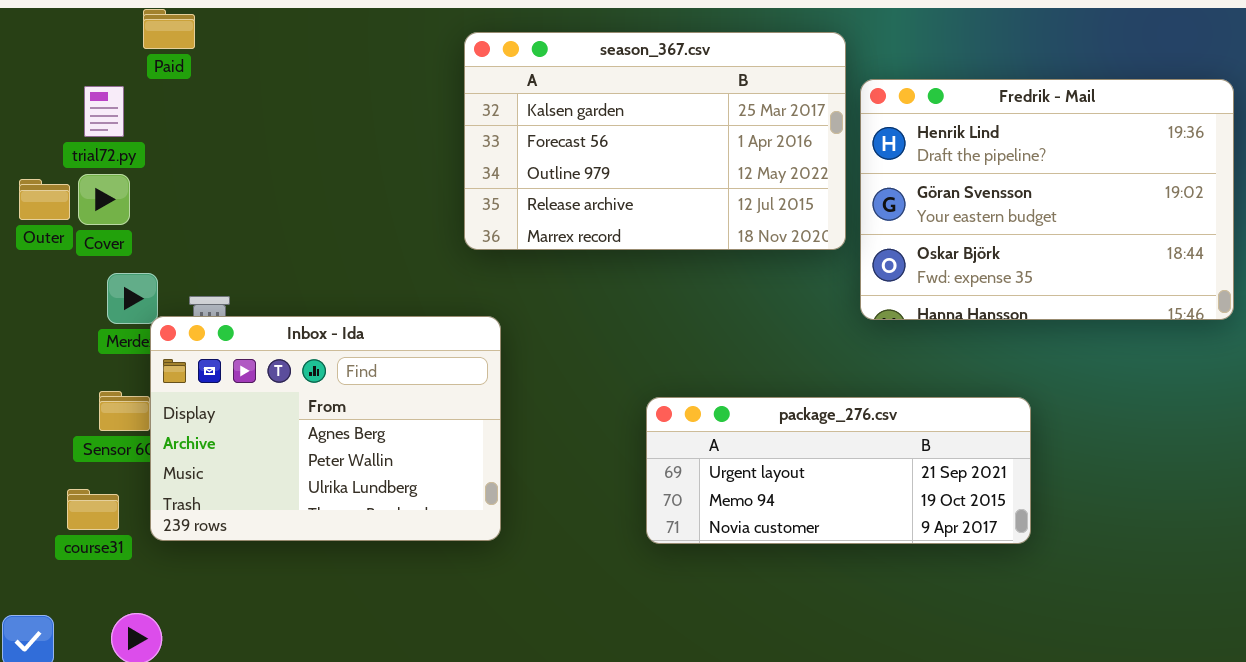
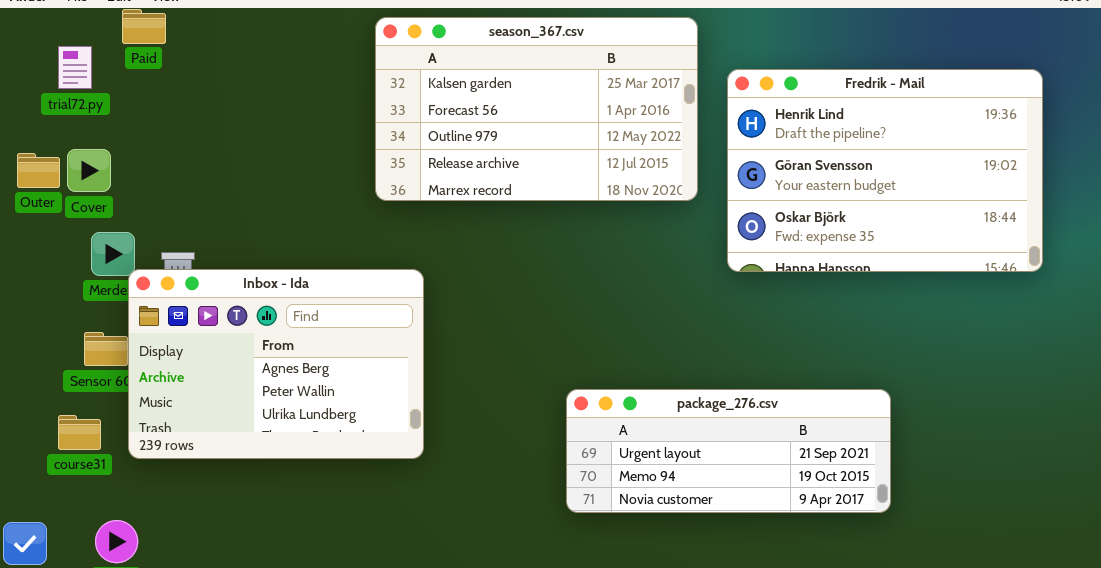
season_367.csv: [464,32,846,250] -> [375,17,698,201], moved
trial72.py: [84,86,124,137] -> [58,46,92,89], moved
package_276.csv: [646,397,1031,544] -> [566,389,891,513], moved

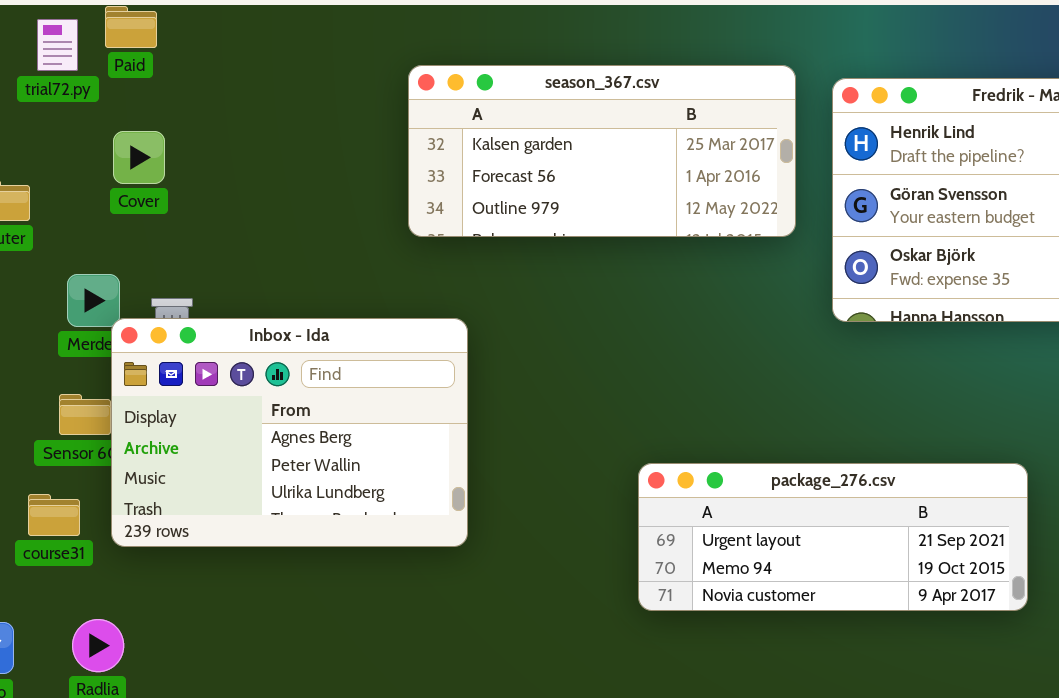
season_367.csv: [375,17,698,201] -> [408,65,796,237], resized
trial72.py: [58,46,92,89] -> [37,19,78,71], moved
Cover: [67,149,111,192] -> [113,131,165,184], moved

